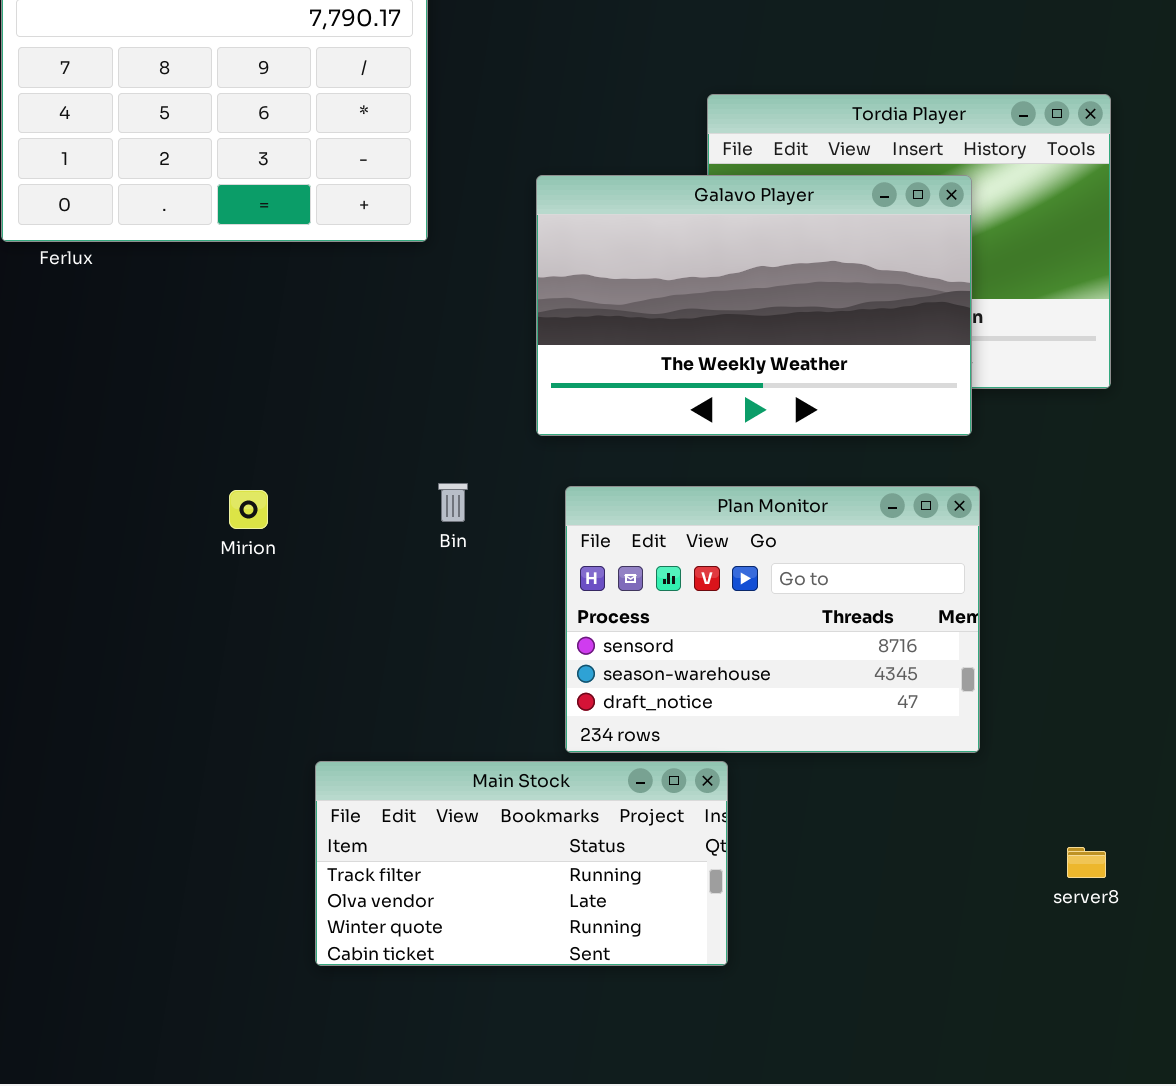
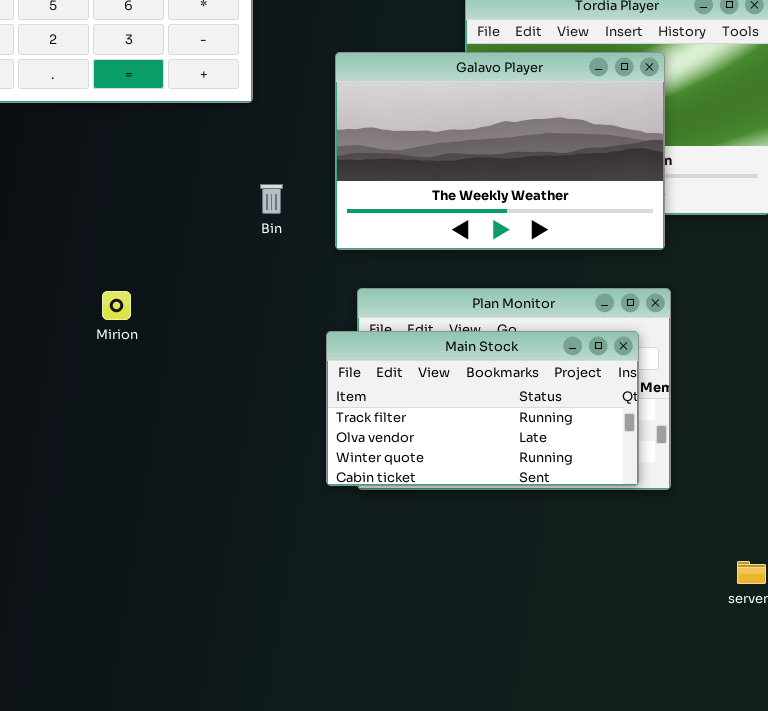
Bin: [438,483,468,522] -> [260,184,283,214], moved
Main Stock: [315,761,728,966] -> [326,331,639,486], moved

